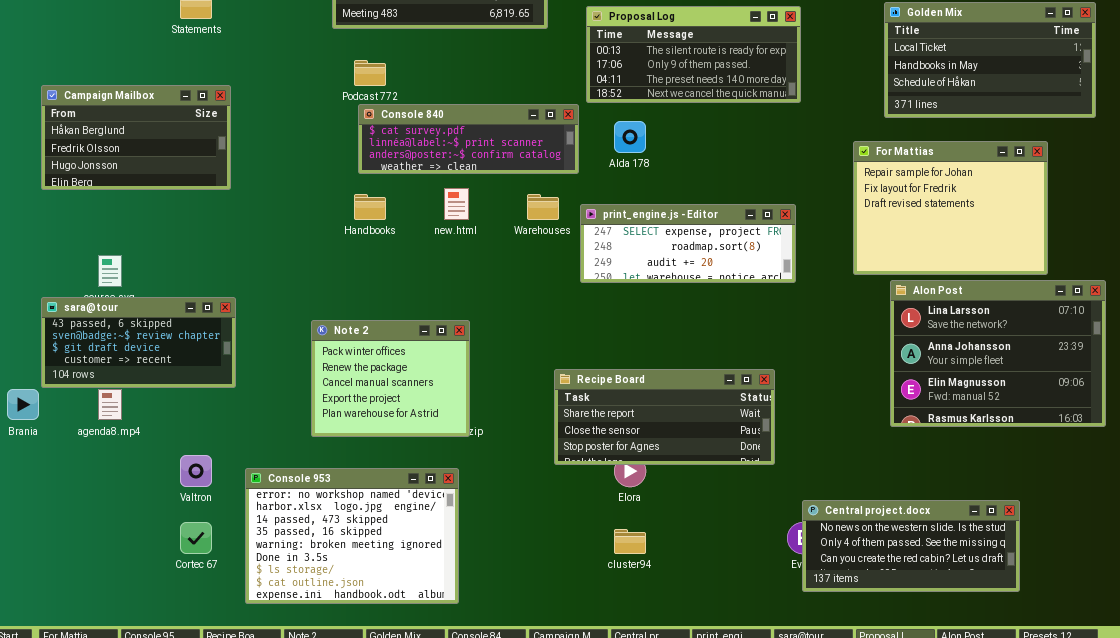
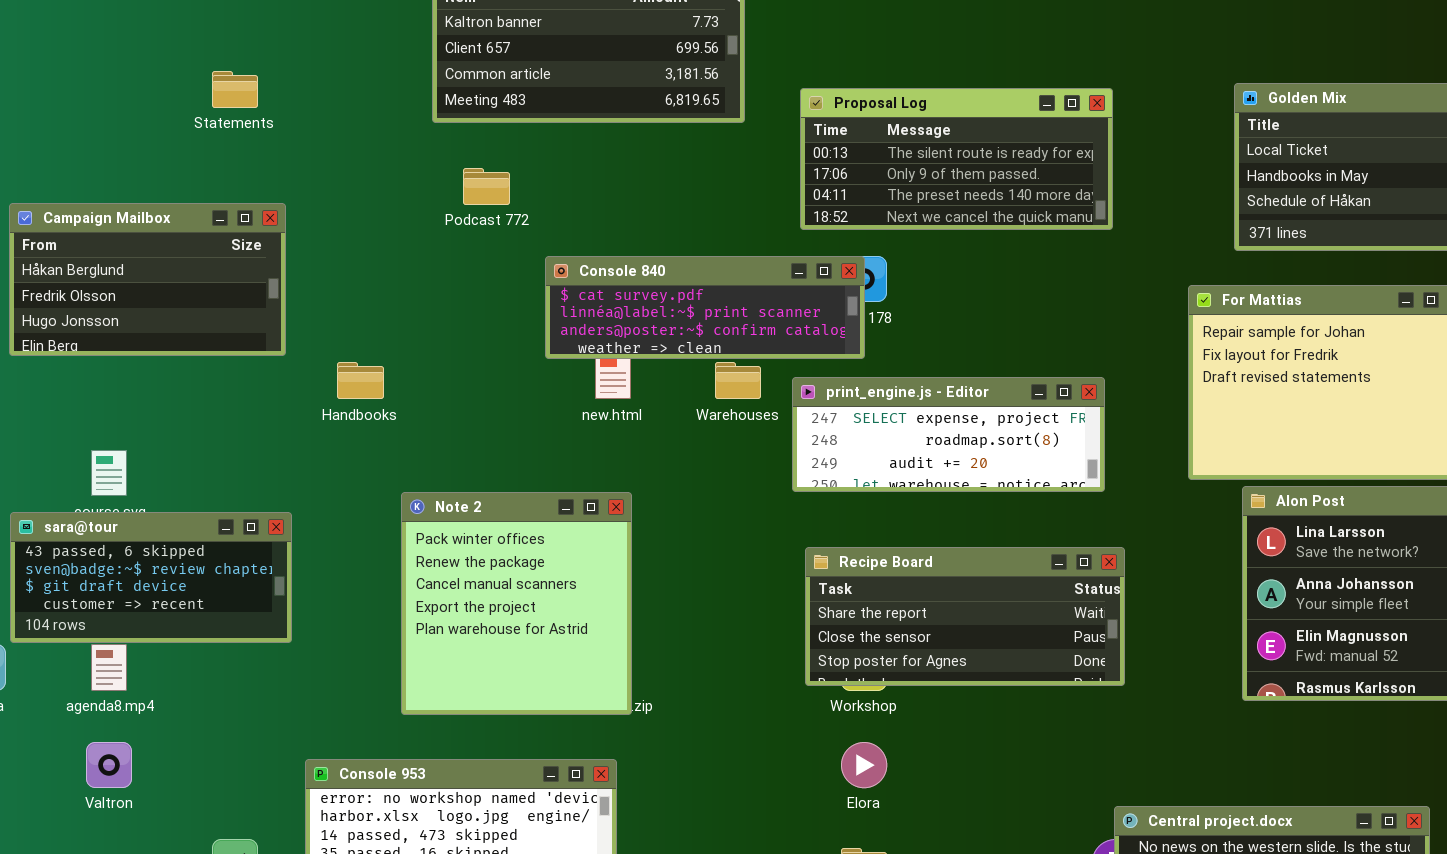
Console 840: [358,104,579,174] -> [545,256,865,359], moved
Handbooks: [354,194,386,220] -> [337,362,384,399], moved
Note 2: [311,320,470,437] -> [401,492,632,715], resized
Recipe Board: [554,369,775,465] -> [805,547,1125,686], moved
Valtron: [180,455,212,487] -> [86,742,132,788], moved

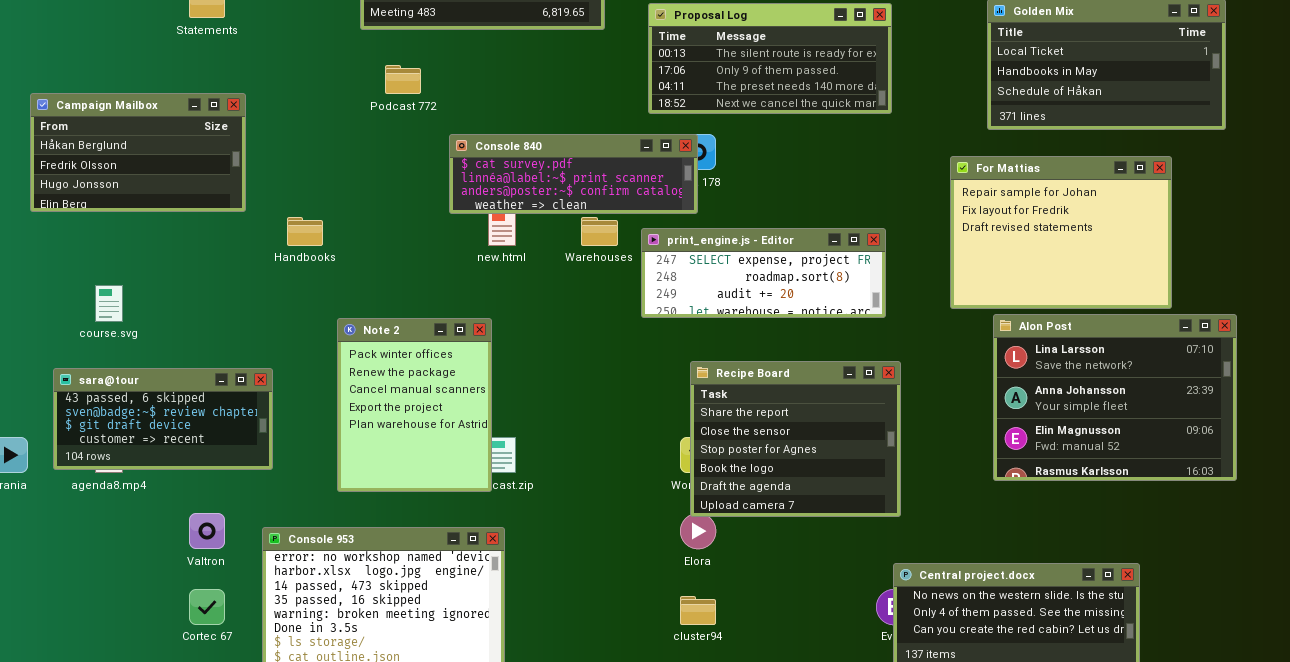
Note 2: [401,492,632,715] -> [337,318,492,492], resized
sara@tour: [10,512,292,643] -> [53,368,273,470], moved
Recipe Board: [805,547,1125,686] -> [690,361,901,517], resized
Valtron: [86,742,132,788] -> [189,513,225,549], moved

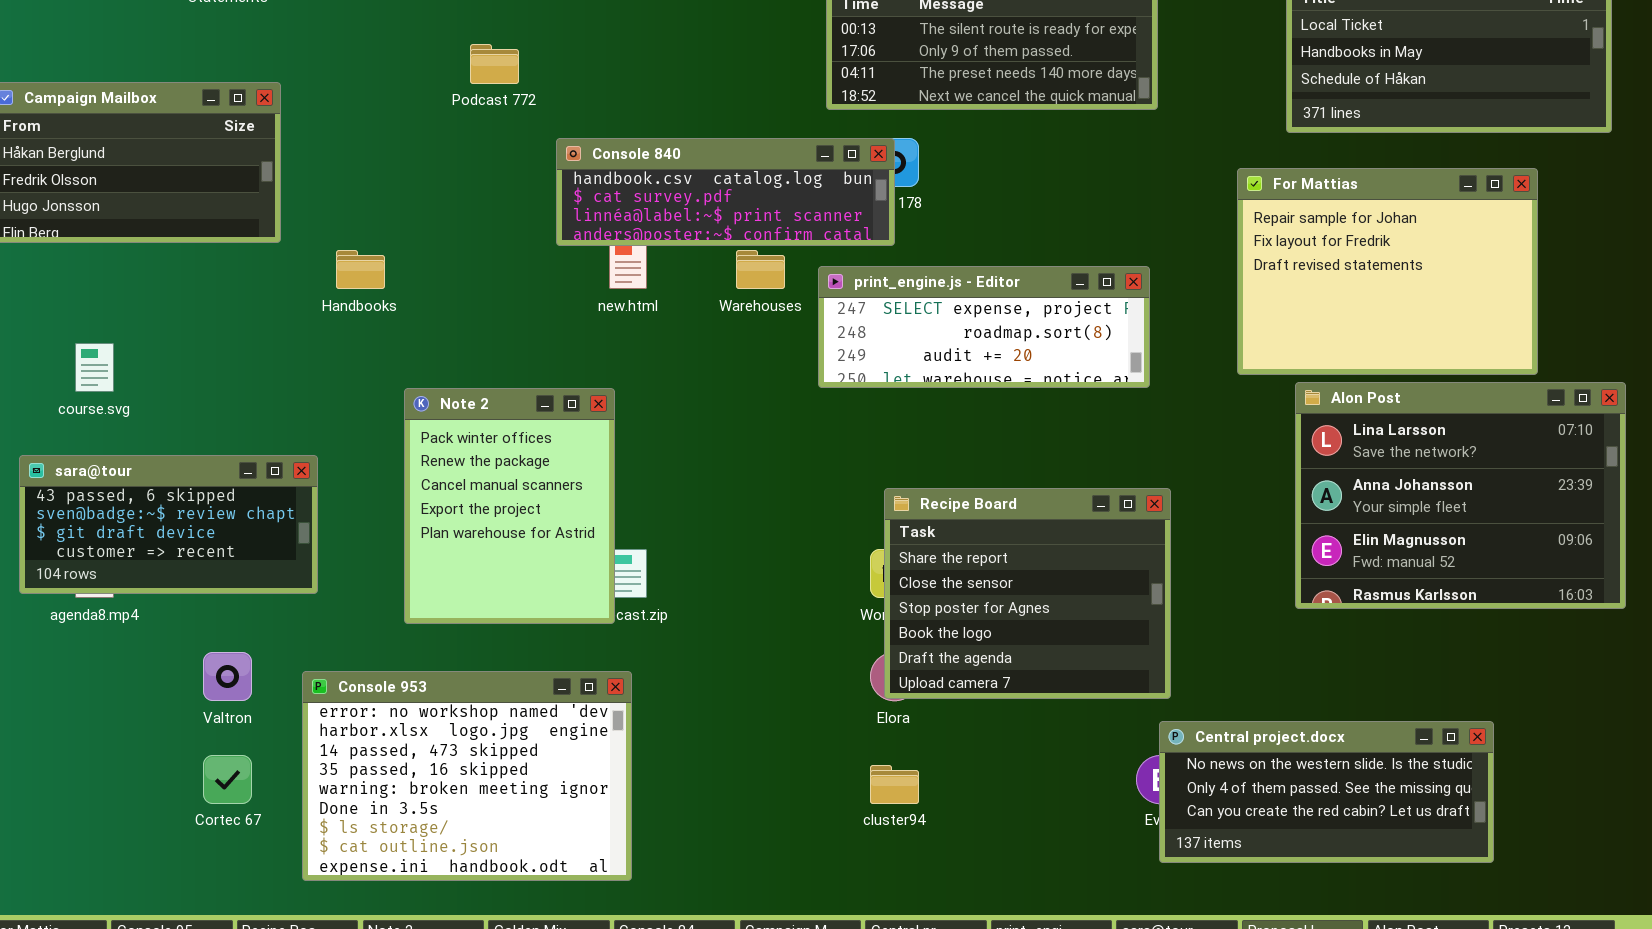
Console 840: [449,134,698,214] -> [556,138,895,246], scrolled up 1 row
Recipe Board: [690,361,901,517] -> [884,488,1171,699], moved

